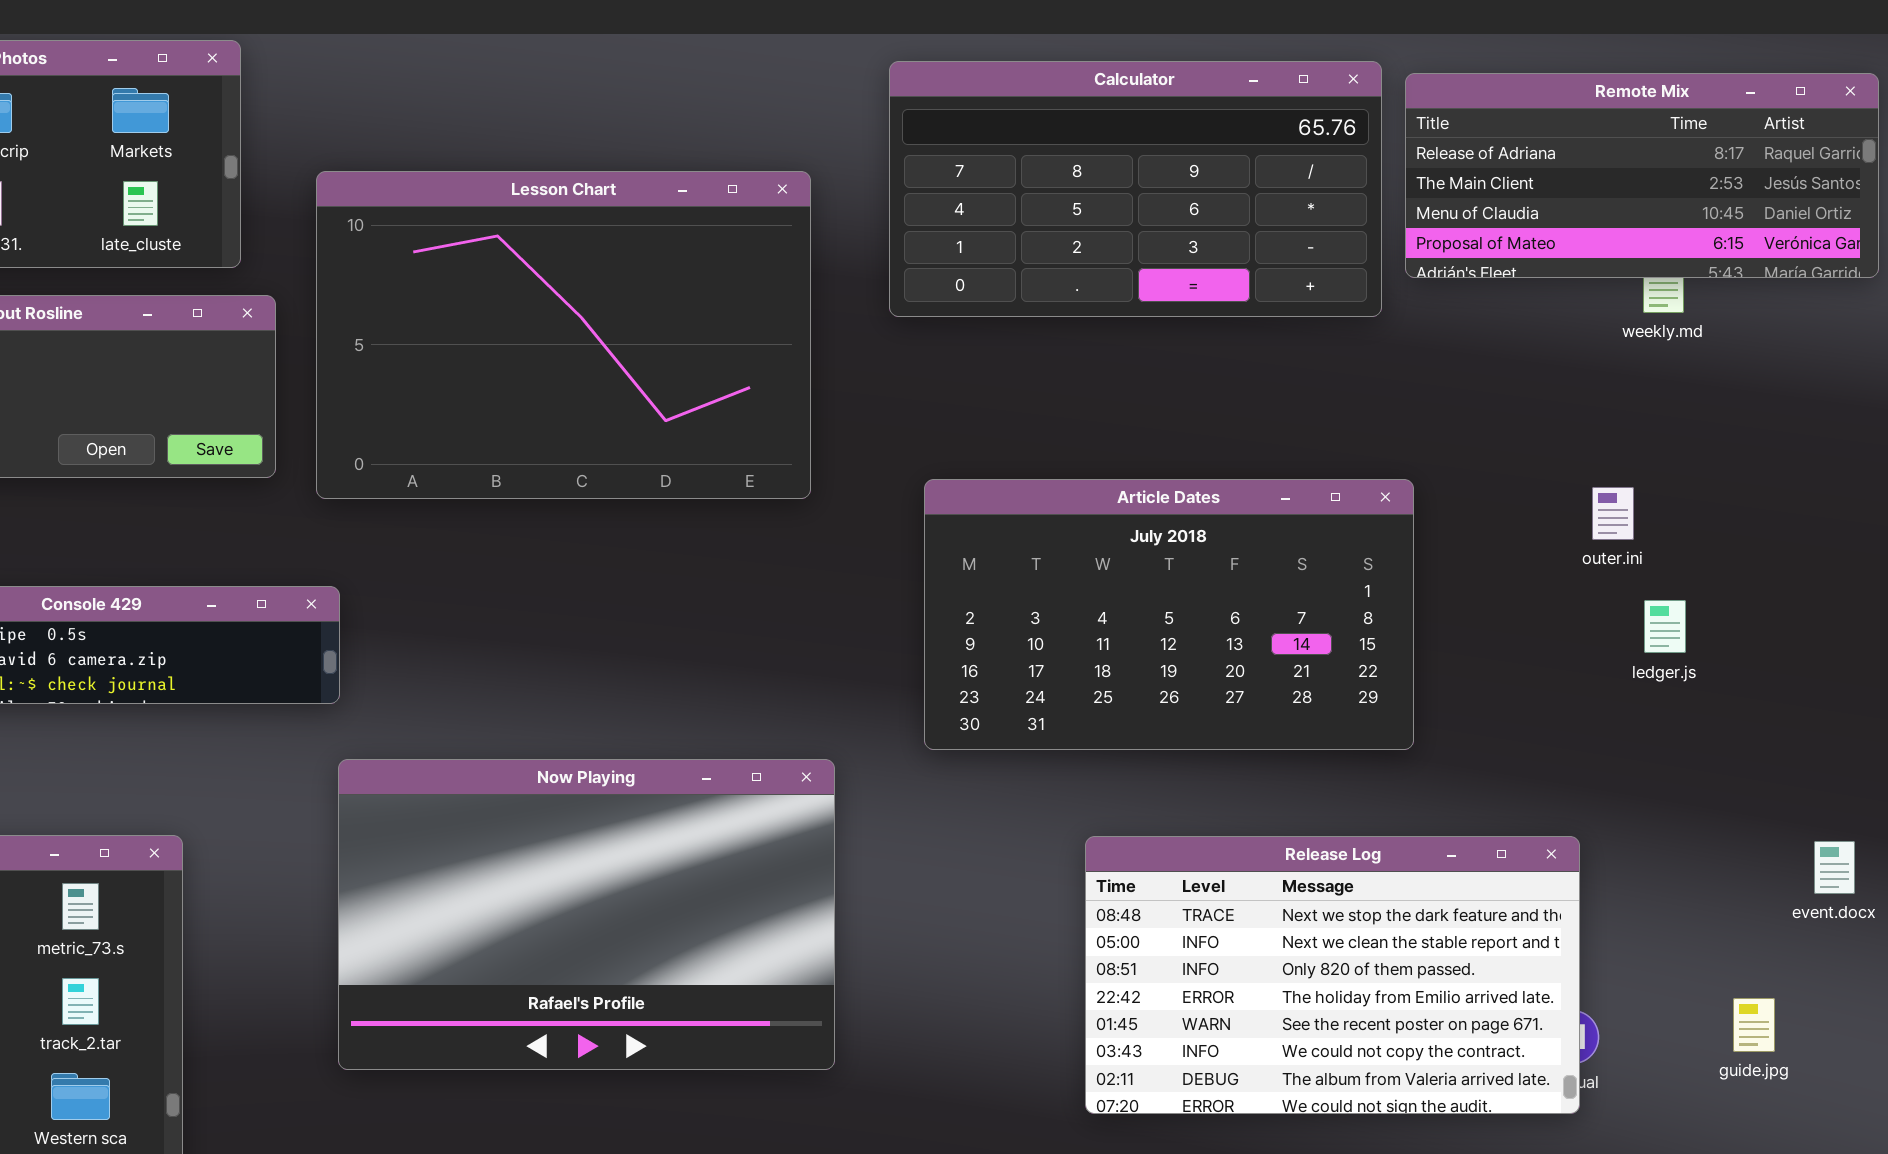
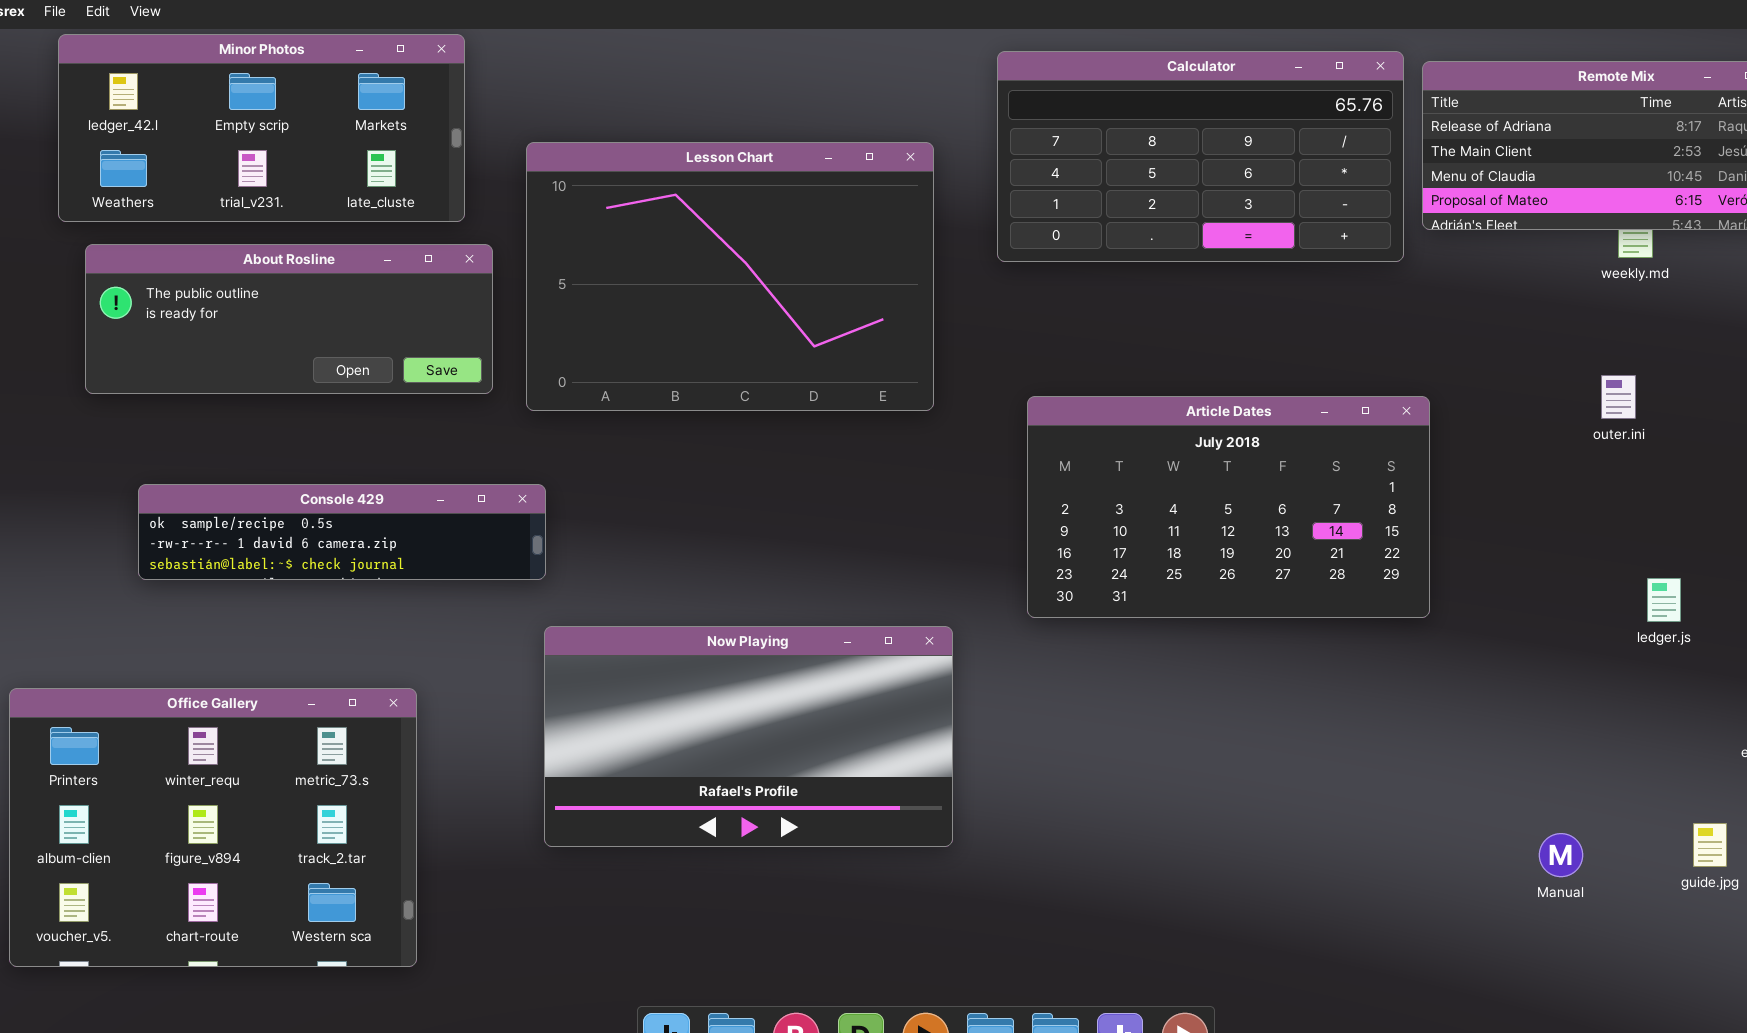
outer.ini: [1592,487,1634,540] -> [1601,375,1636,419], moved
ledger.js: [1644,600,1686,653] -> [1647,578,1681,622], moved
Now Playing: [338,759,835,1070] -> [544,626,953,847], resized
Release Log: [1085,836,1580,1114] -> none, closed

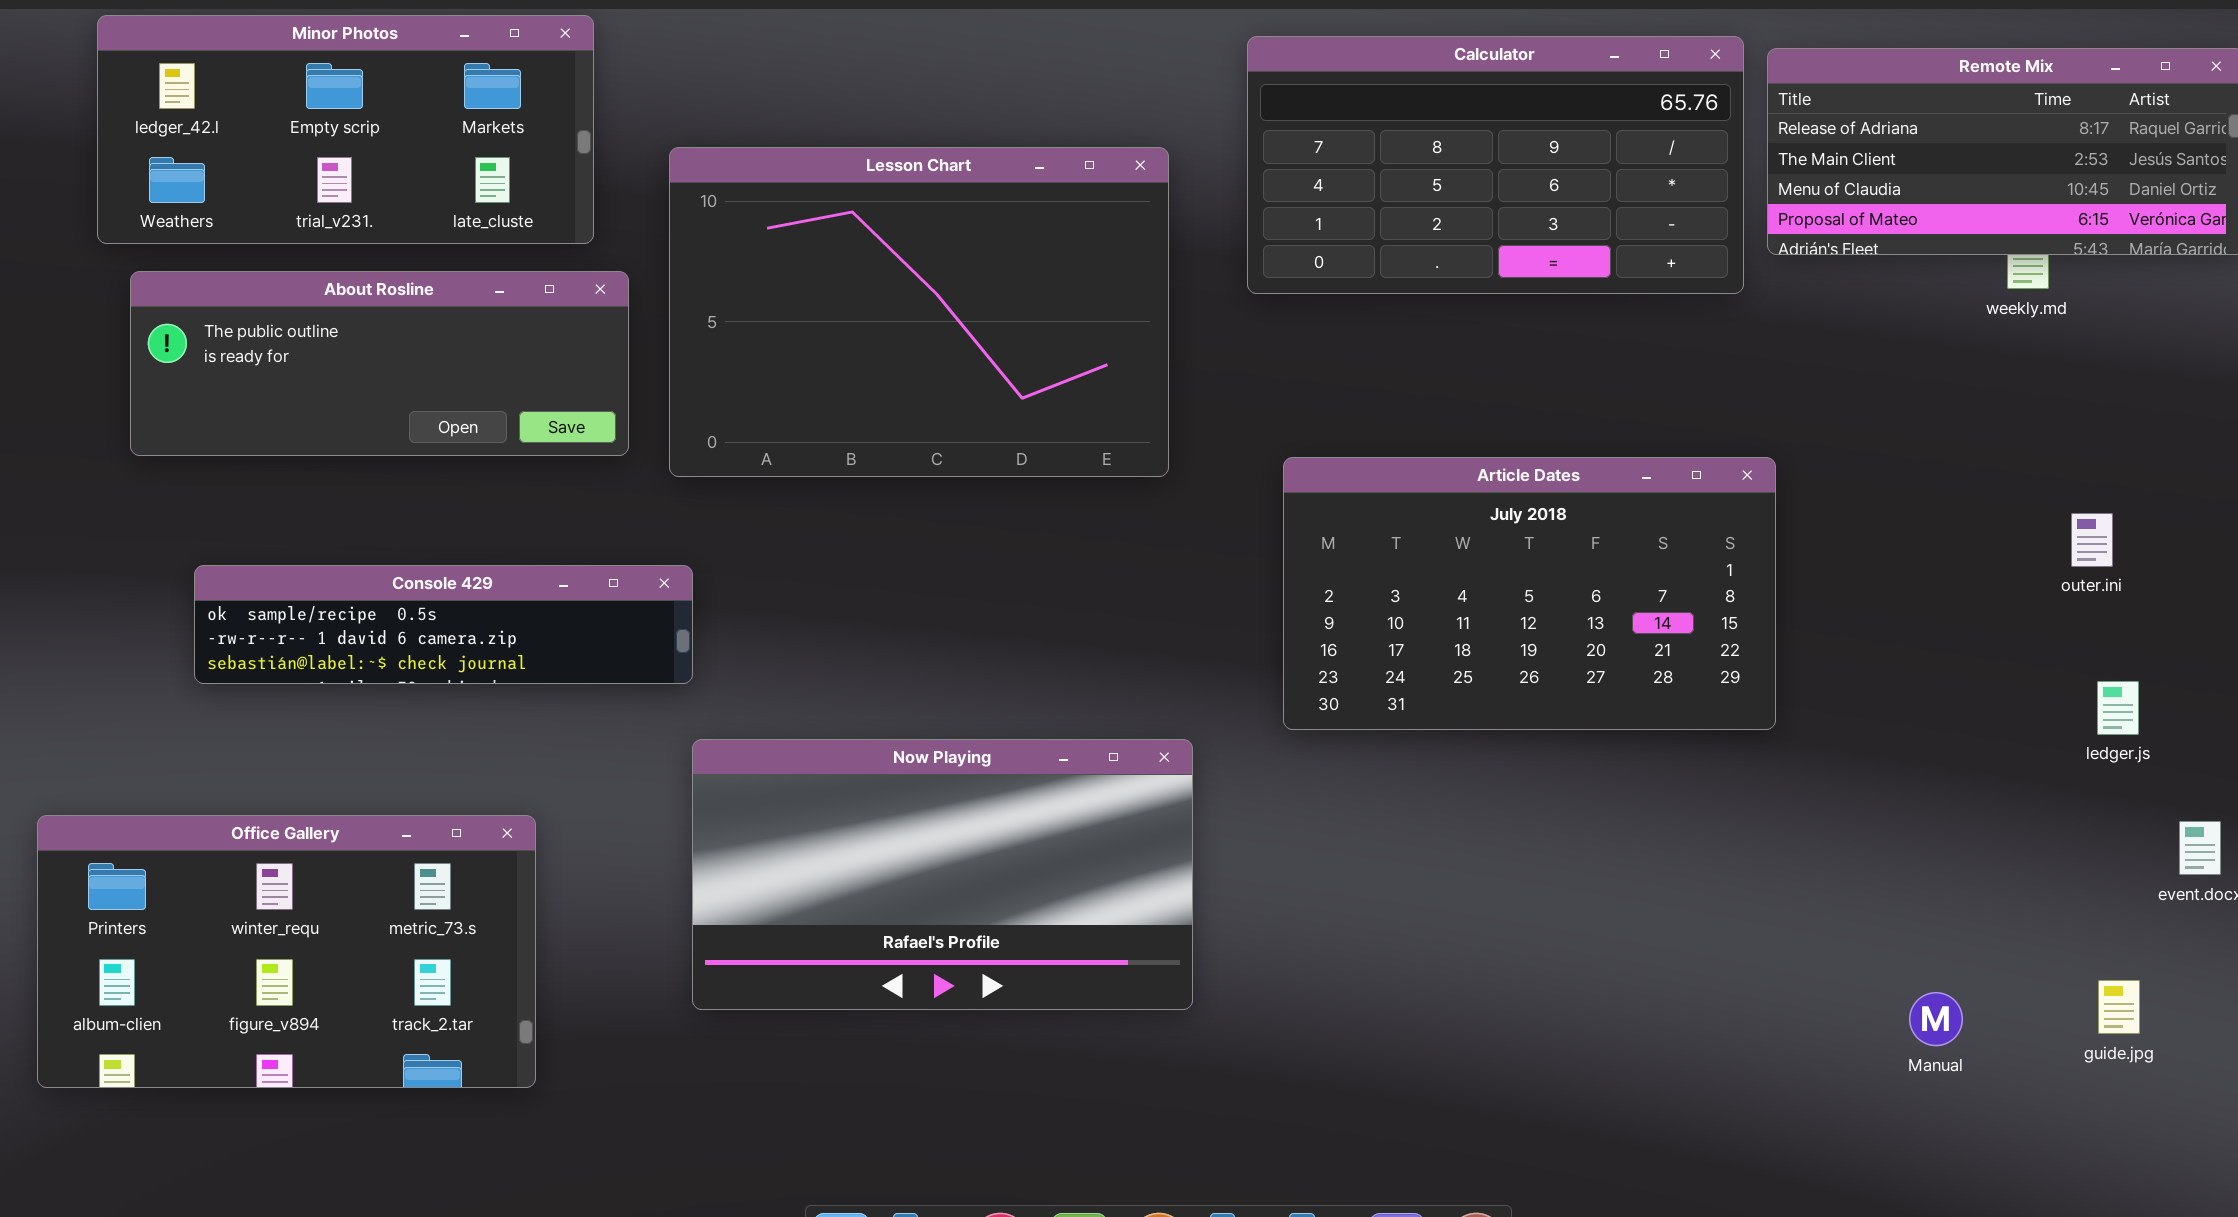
outer.ini: [1601,375,1636,419] -> [2071,513,2113,567], moved
ledger.js: [1647,578,1681,622] -> [2097,681,2139,735], moved
Office Gallery: [9,688,417,967] -> [37,815,536,1088], resized

